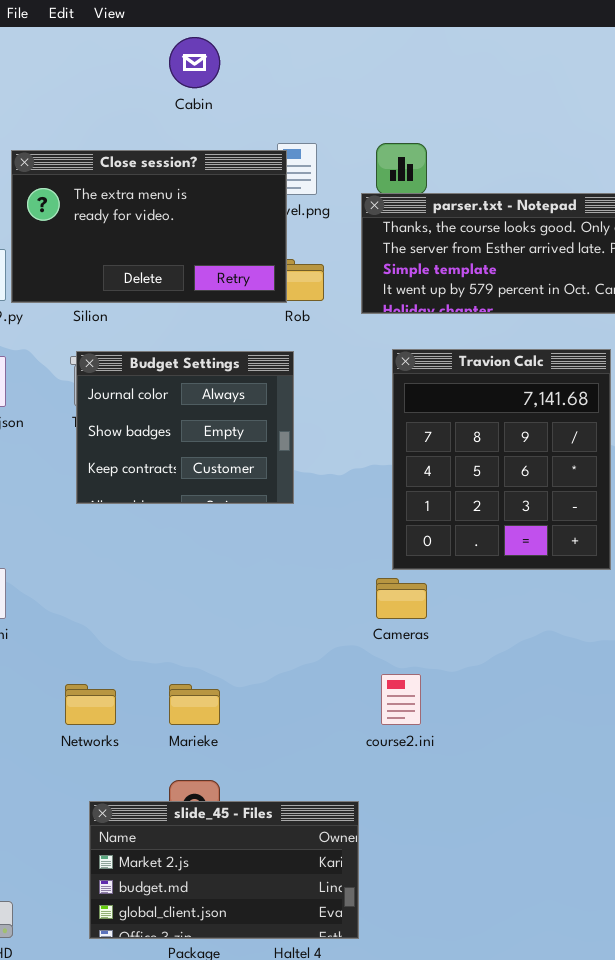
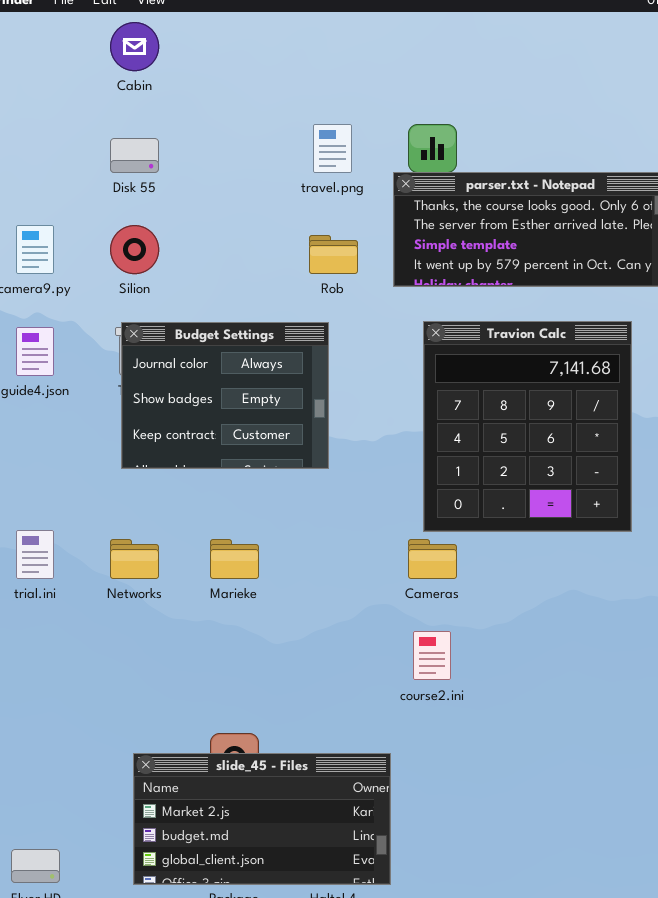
Cabin: [169,37,220,88] -> [110,22,159,71], moved
Close session?: [11,150,287,303] -> none, closed
Networks: [65,684,116,725] -> [110,539,159,579], moved
Marieke: [169,684,220,725] -> [210,539,259,579], moved

